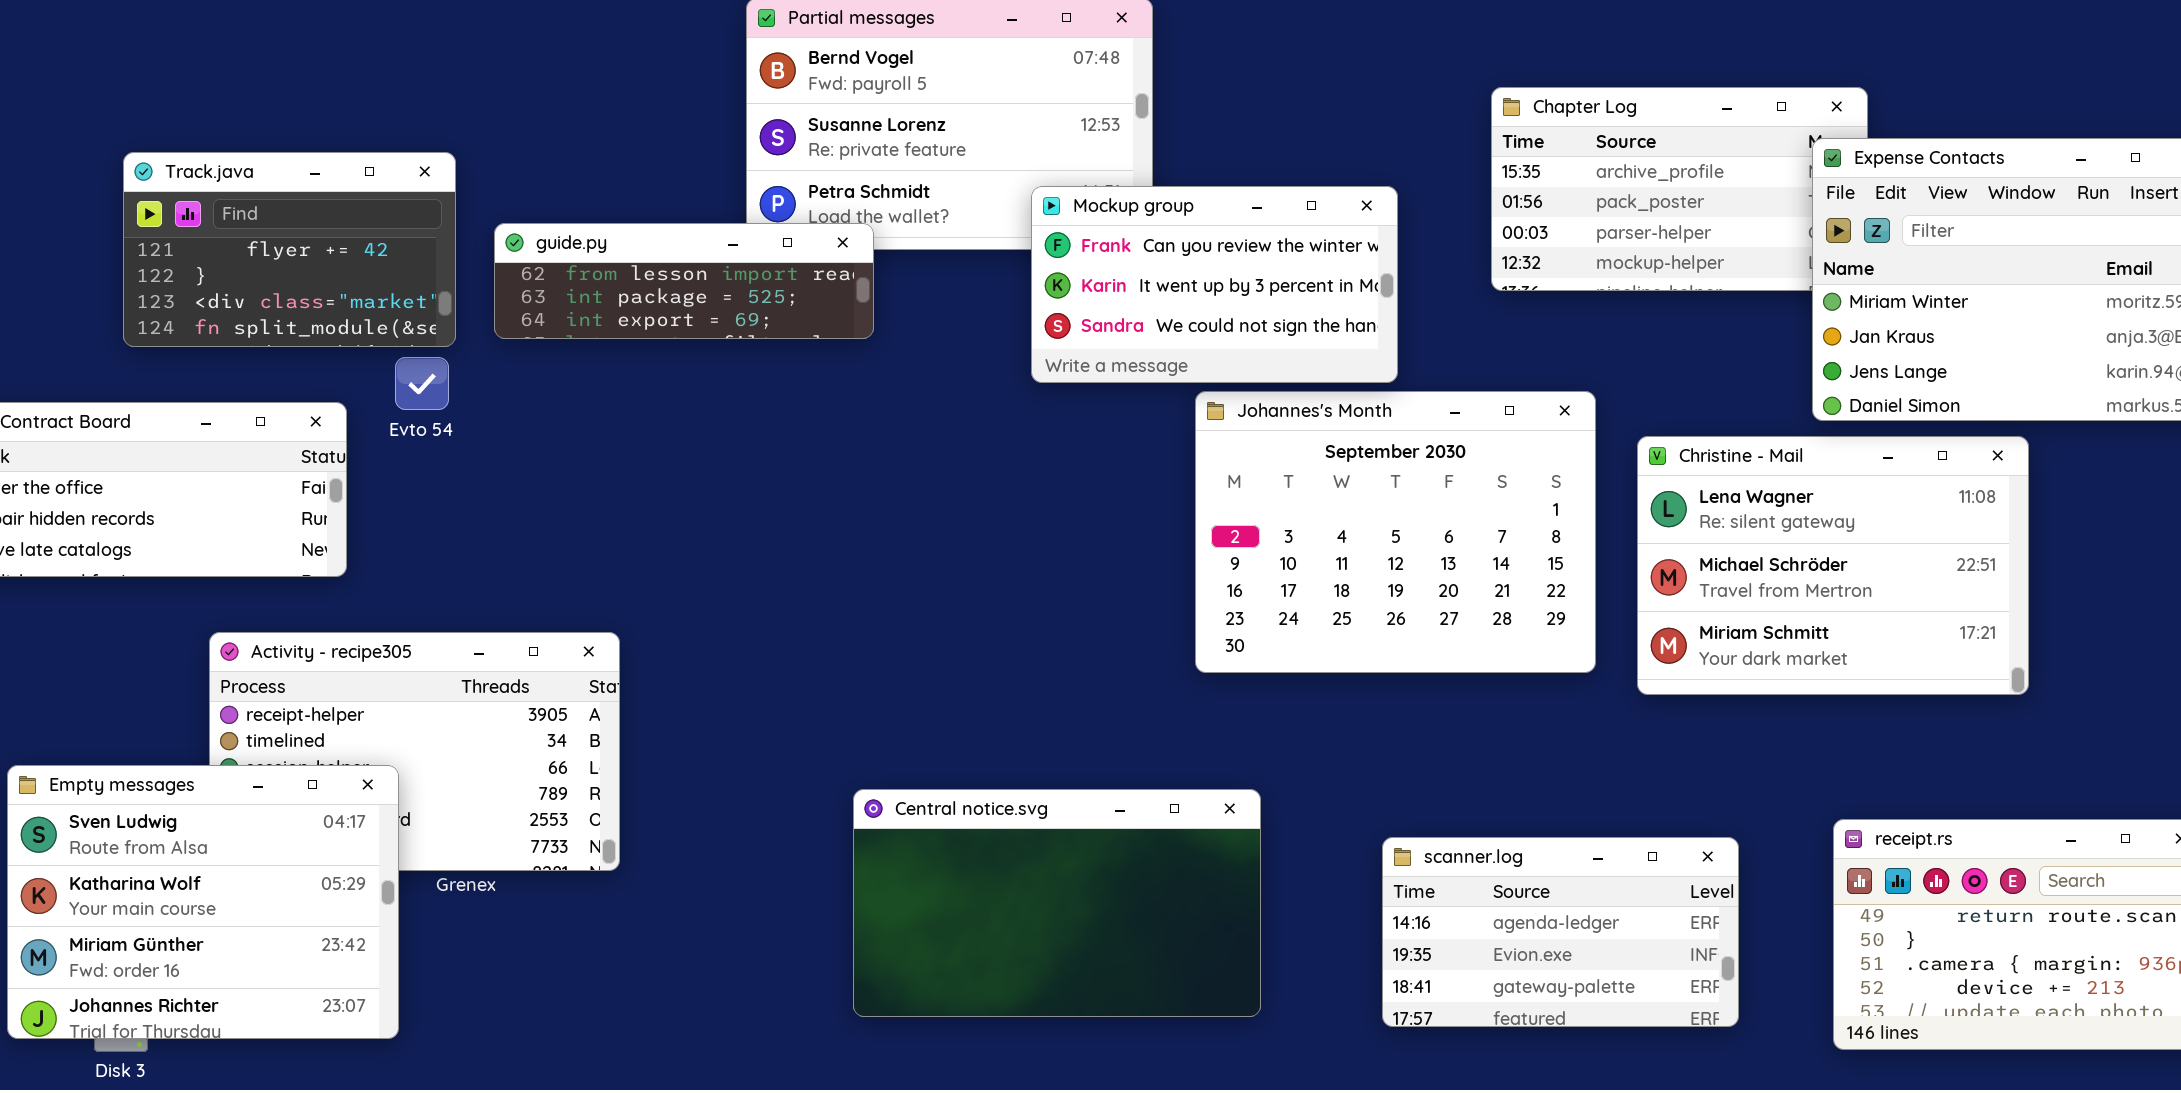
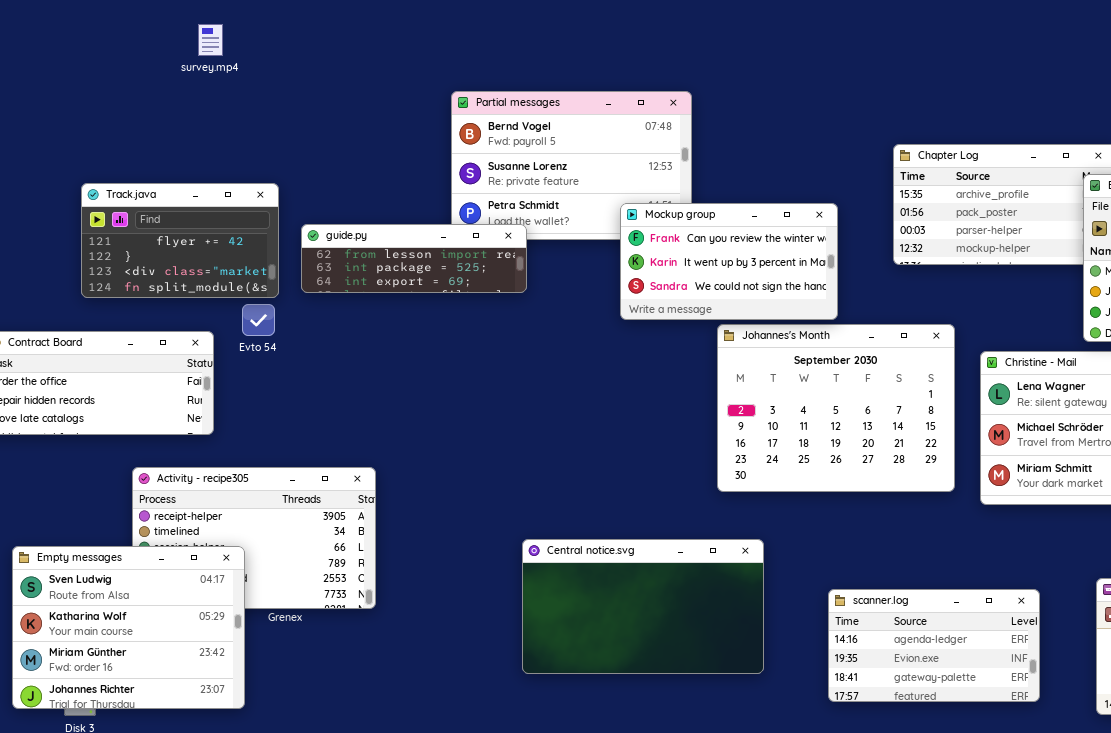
Central notice.svg: [853,789,1261,1017] -> [522,539,764,674], moved

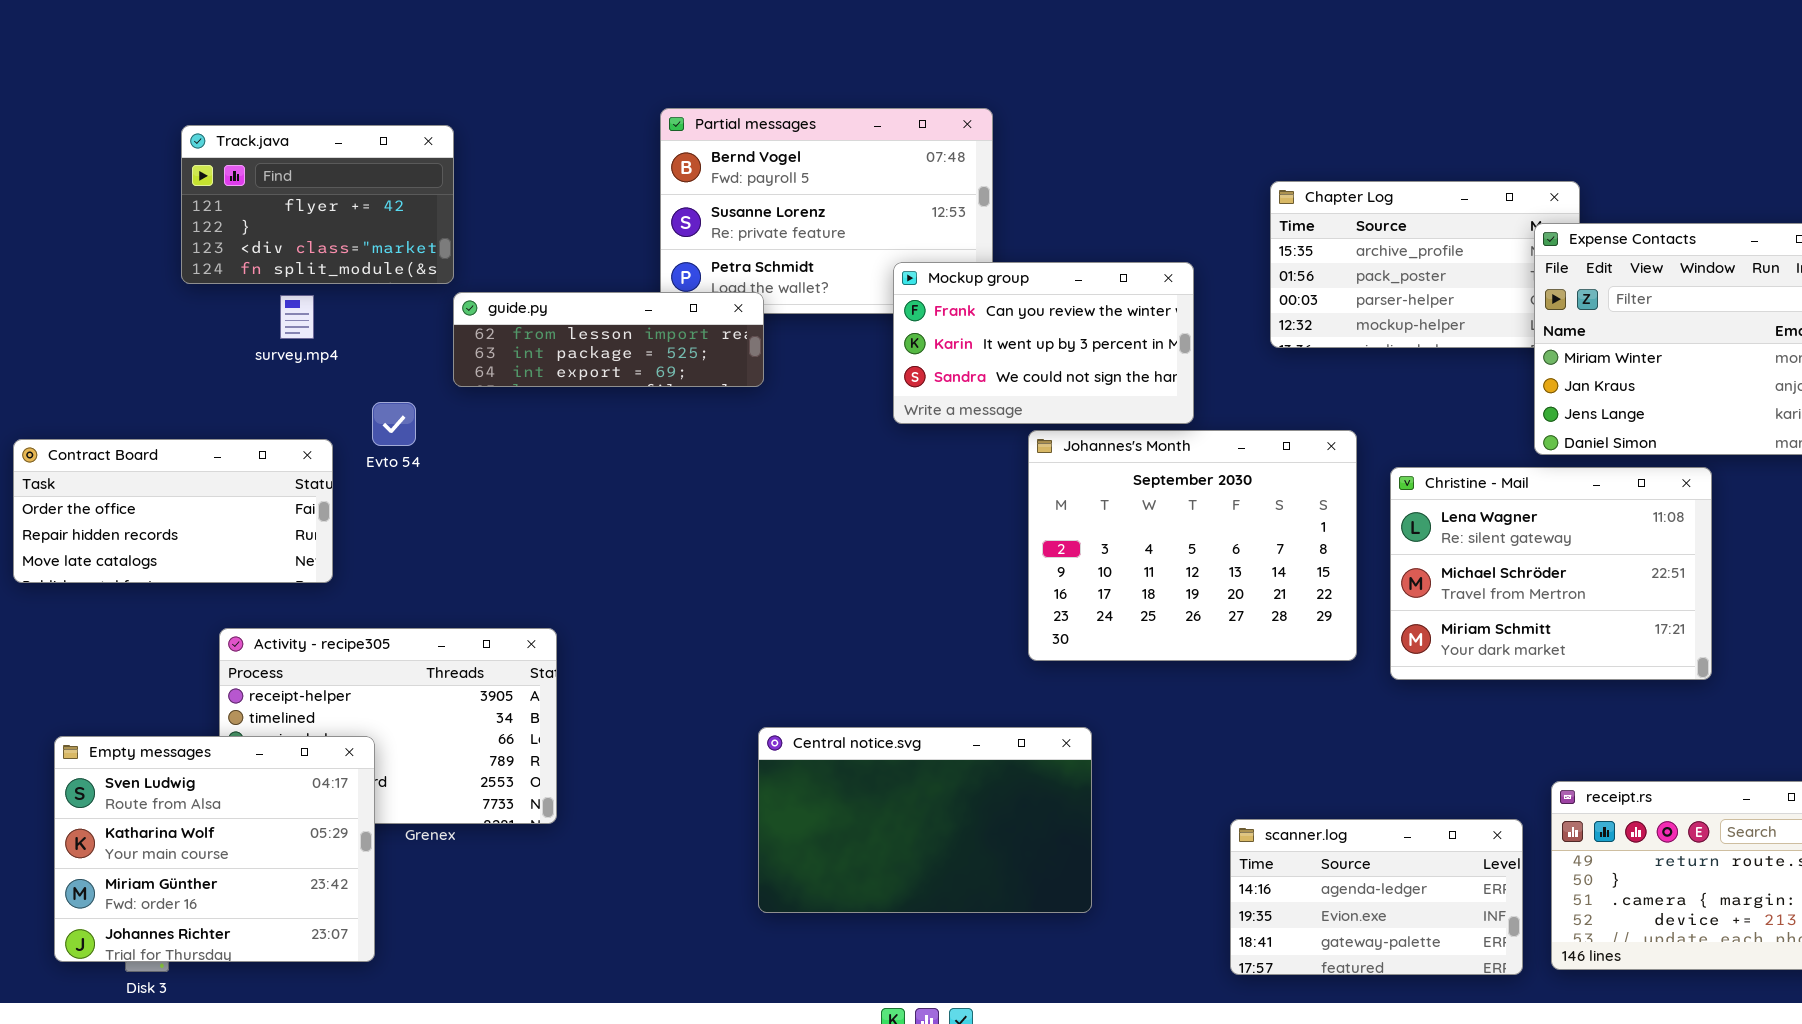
survey.mp4: [198,24,223,56] -> [280,295,314,339], moved
Track.java: [81,183,279,298] -> [181,125,454,284], moved
scanner.log: [828,589,1040,702] -> [1230,819,1523,975], moved

